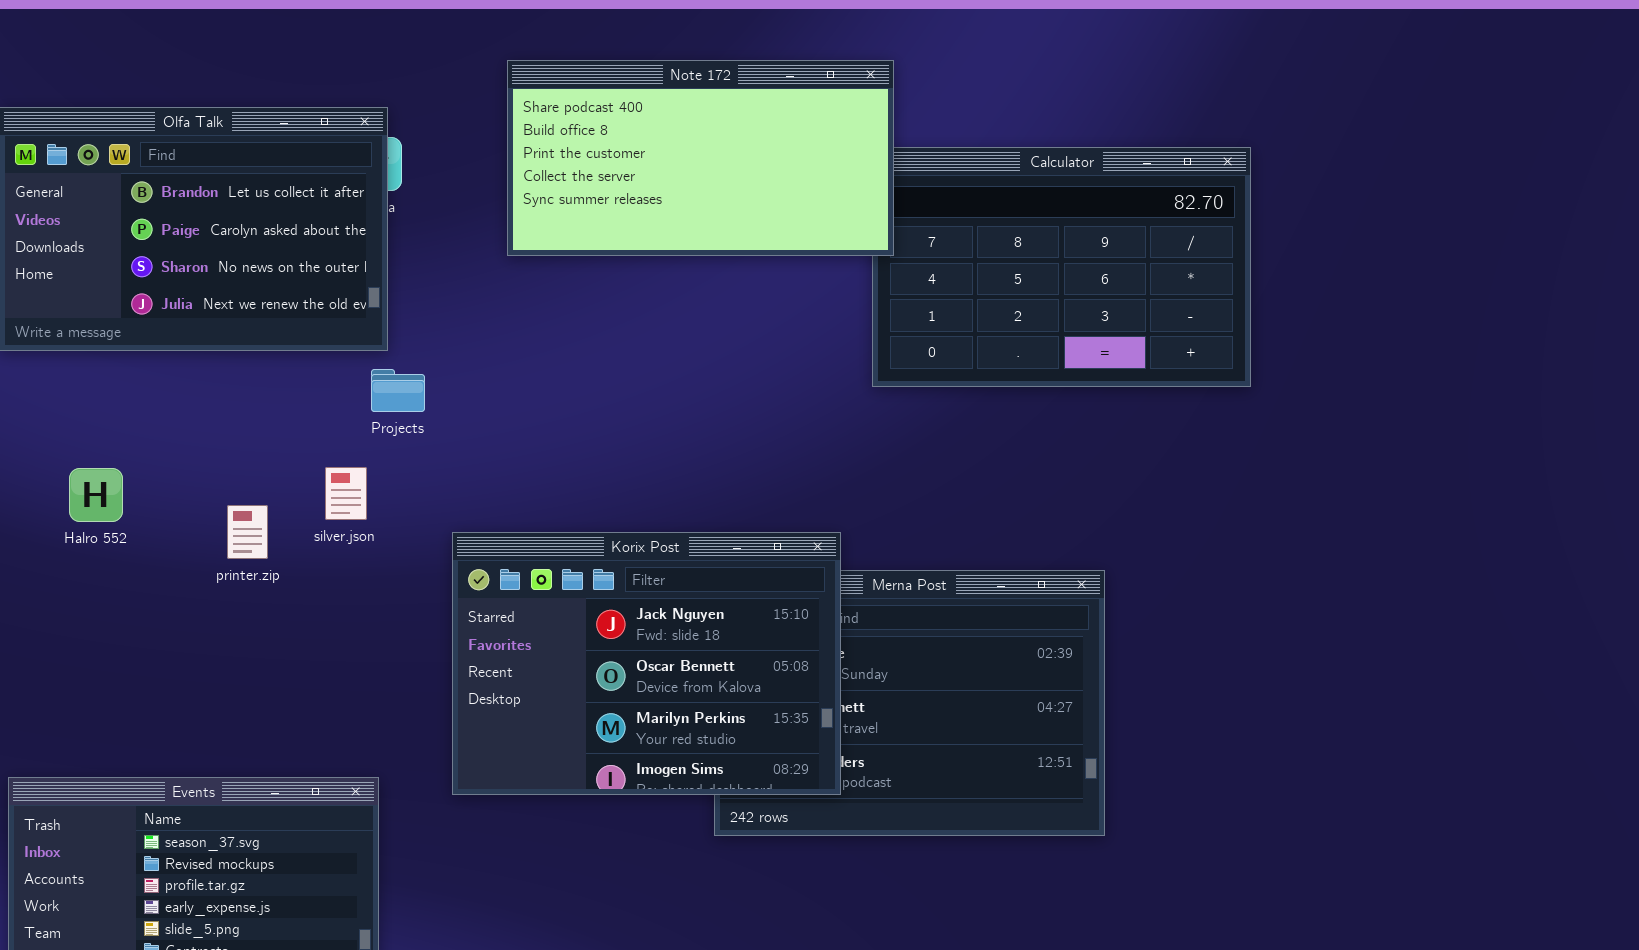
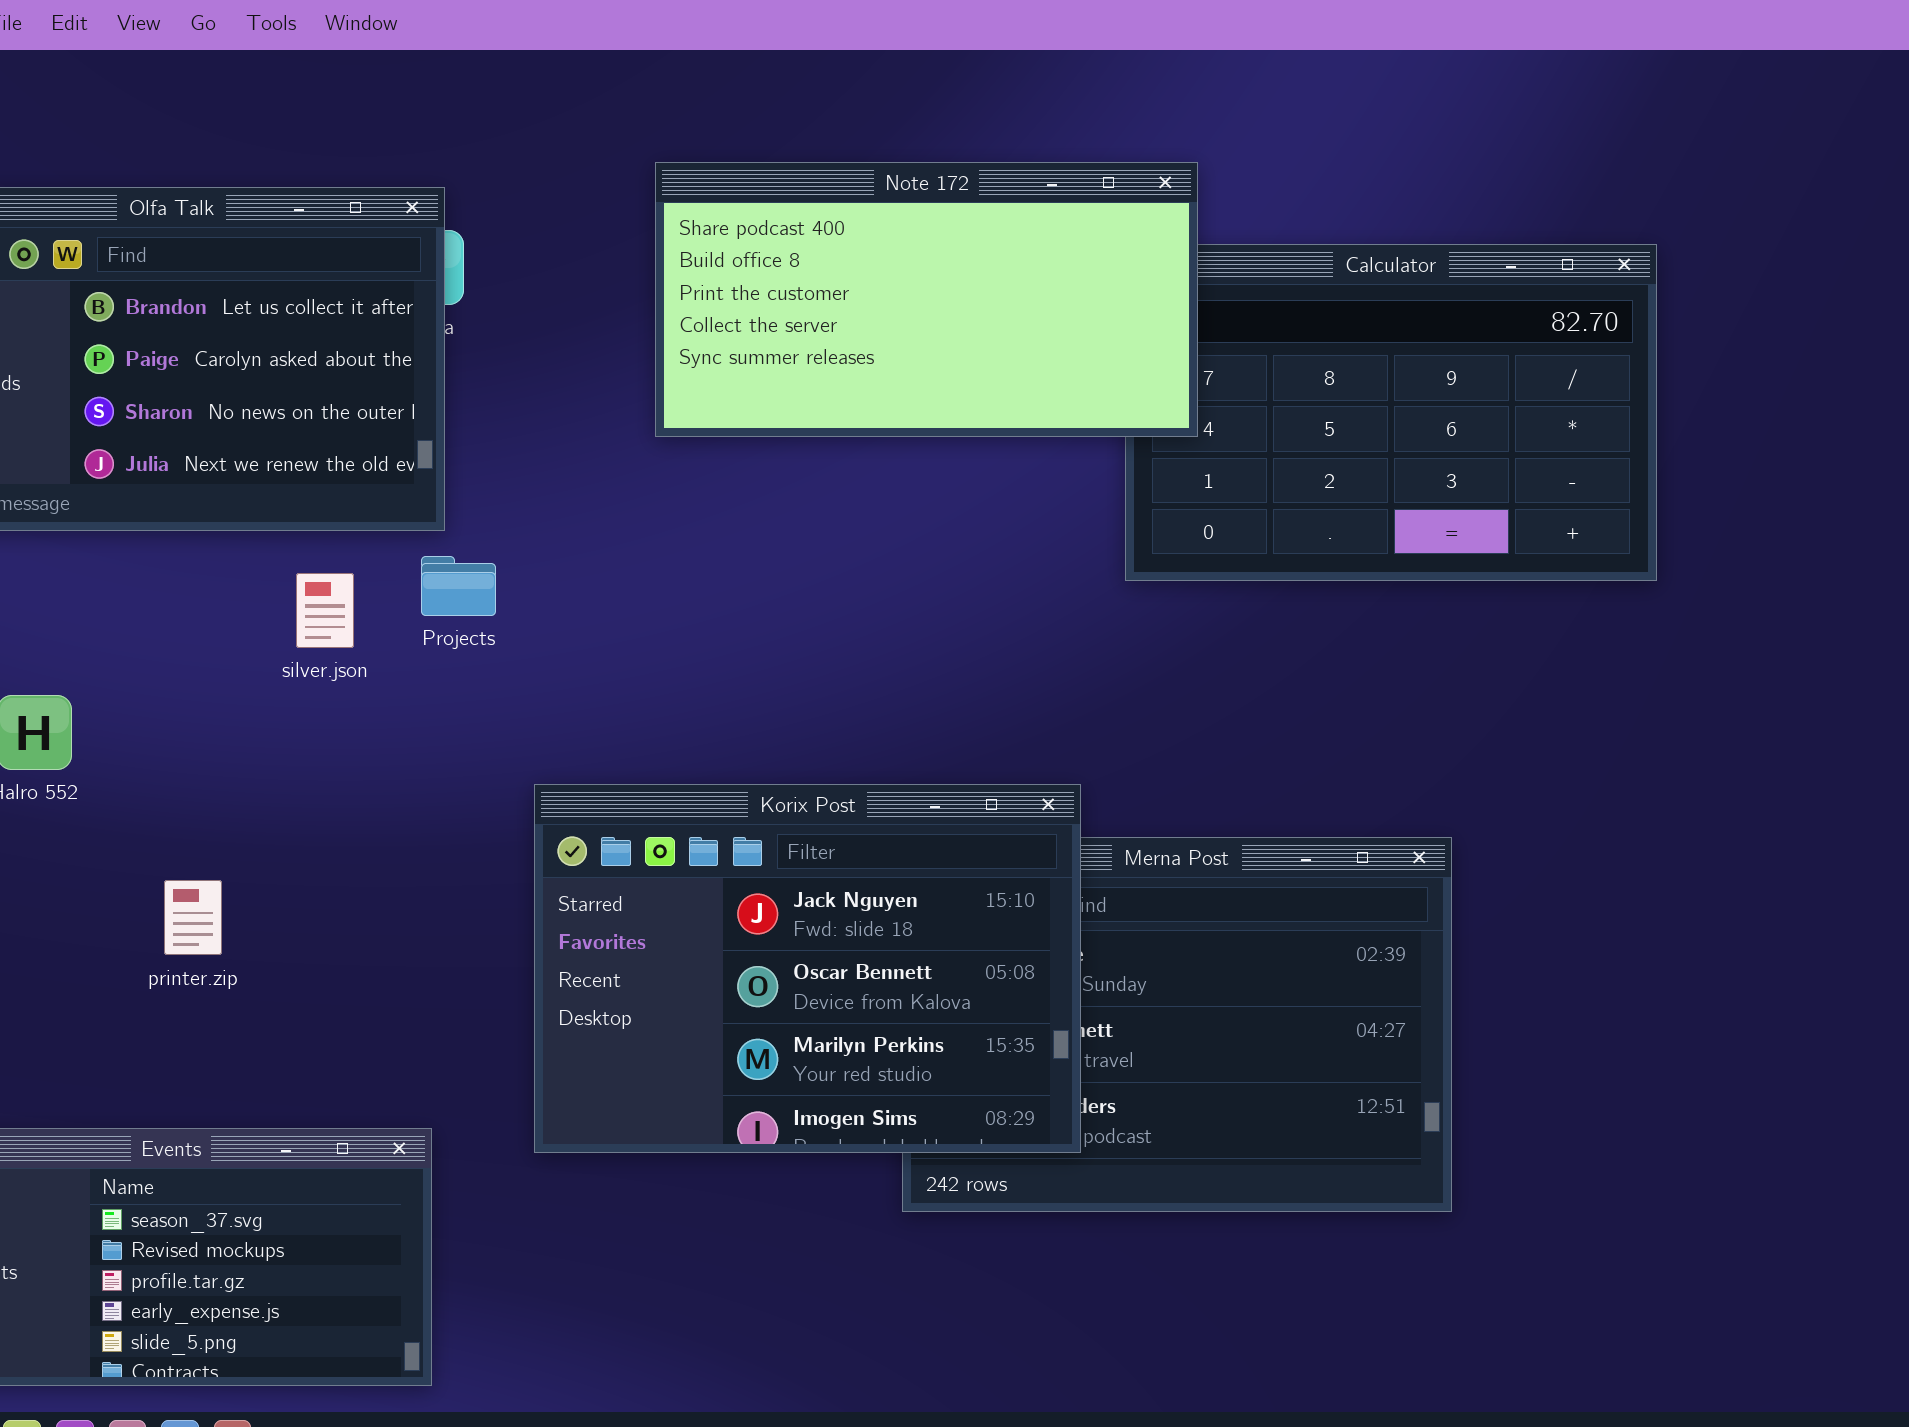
Note 172: [507,60,894,256] -> [655,162,1198,437], moved
silver.json: [325,467,367,520] -> [296,573,354,648], moved
printer.zip: [227,505,268,559] -> [164,880,222,955], moved

